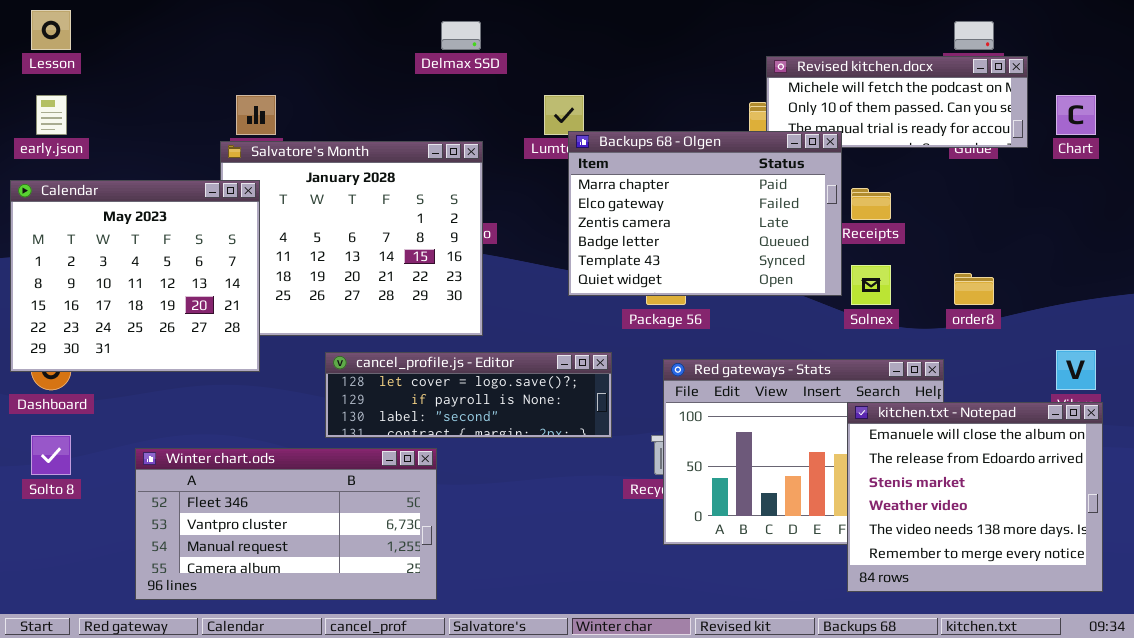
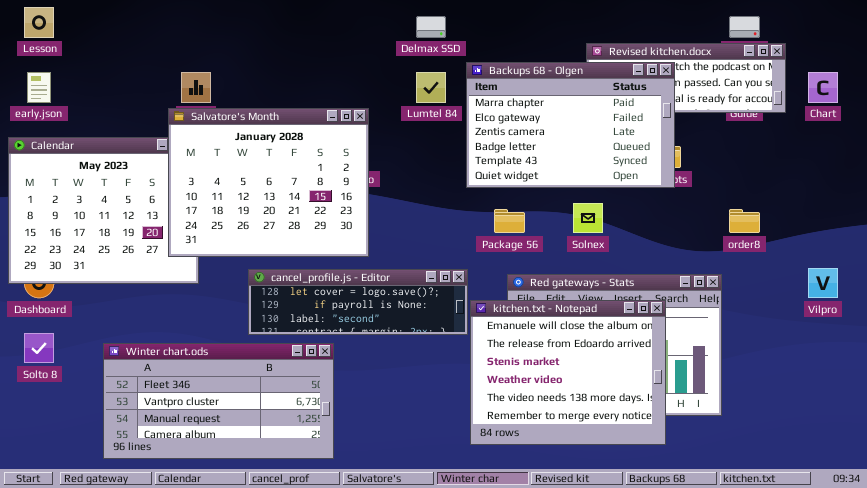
Delmax SSD: [441,21,481,50] -> [416,16,446,38], moved
Backups 68 - Olgen: [568,131,842,296] -> [466,62,675,188], moved
Salvatore's Month: [220,141,483,336] -> [168,108,369,257], raised
Solnex: [851,265,891,305] -> [573,203,603,233], moved
kitchen.txt - Notepad: [847,402,1103,592] -> [470,300,666,445], moved

